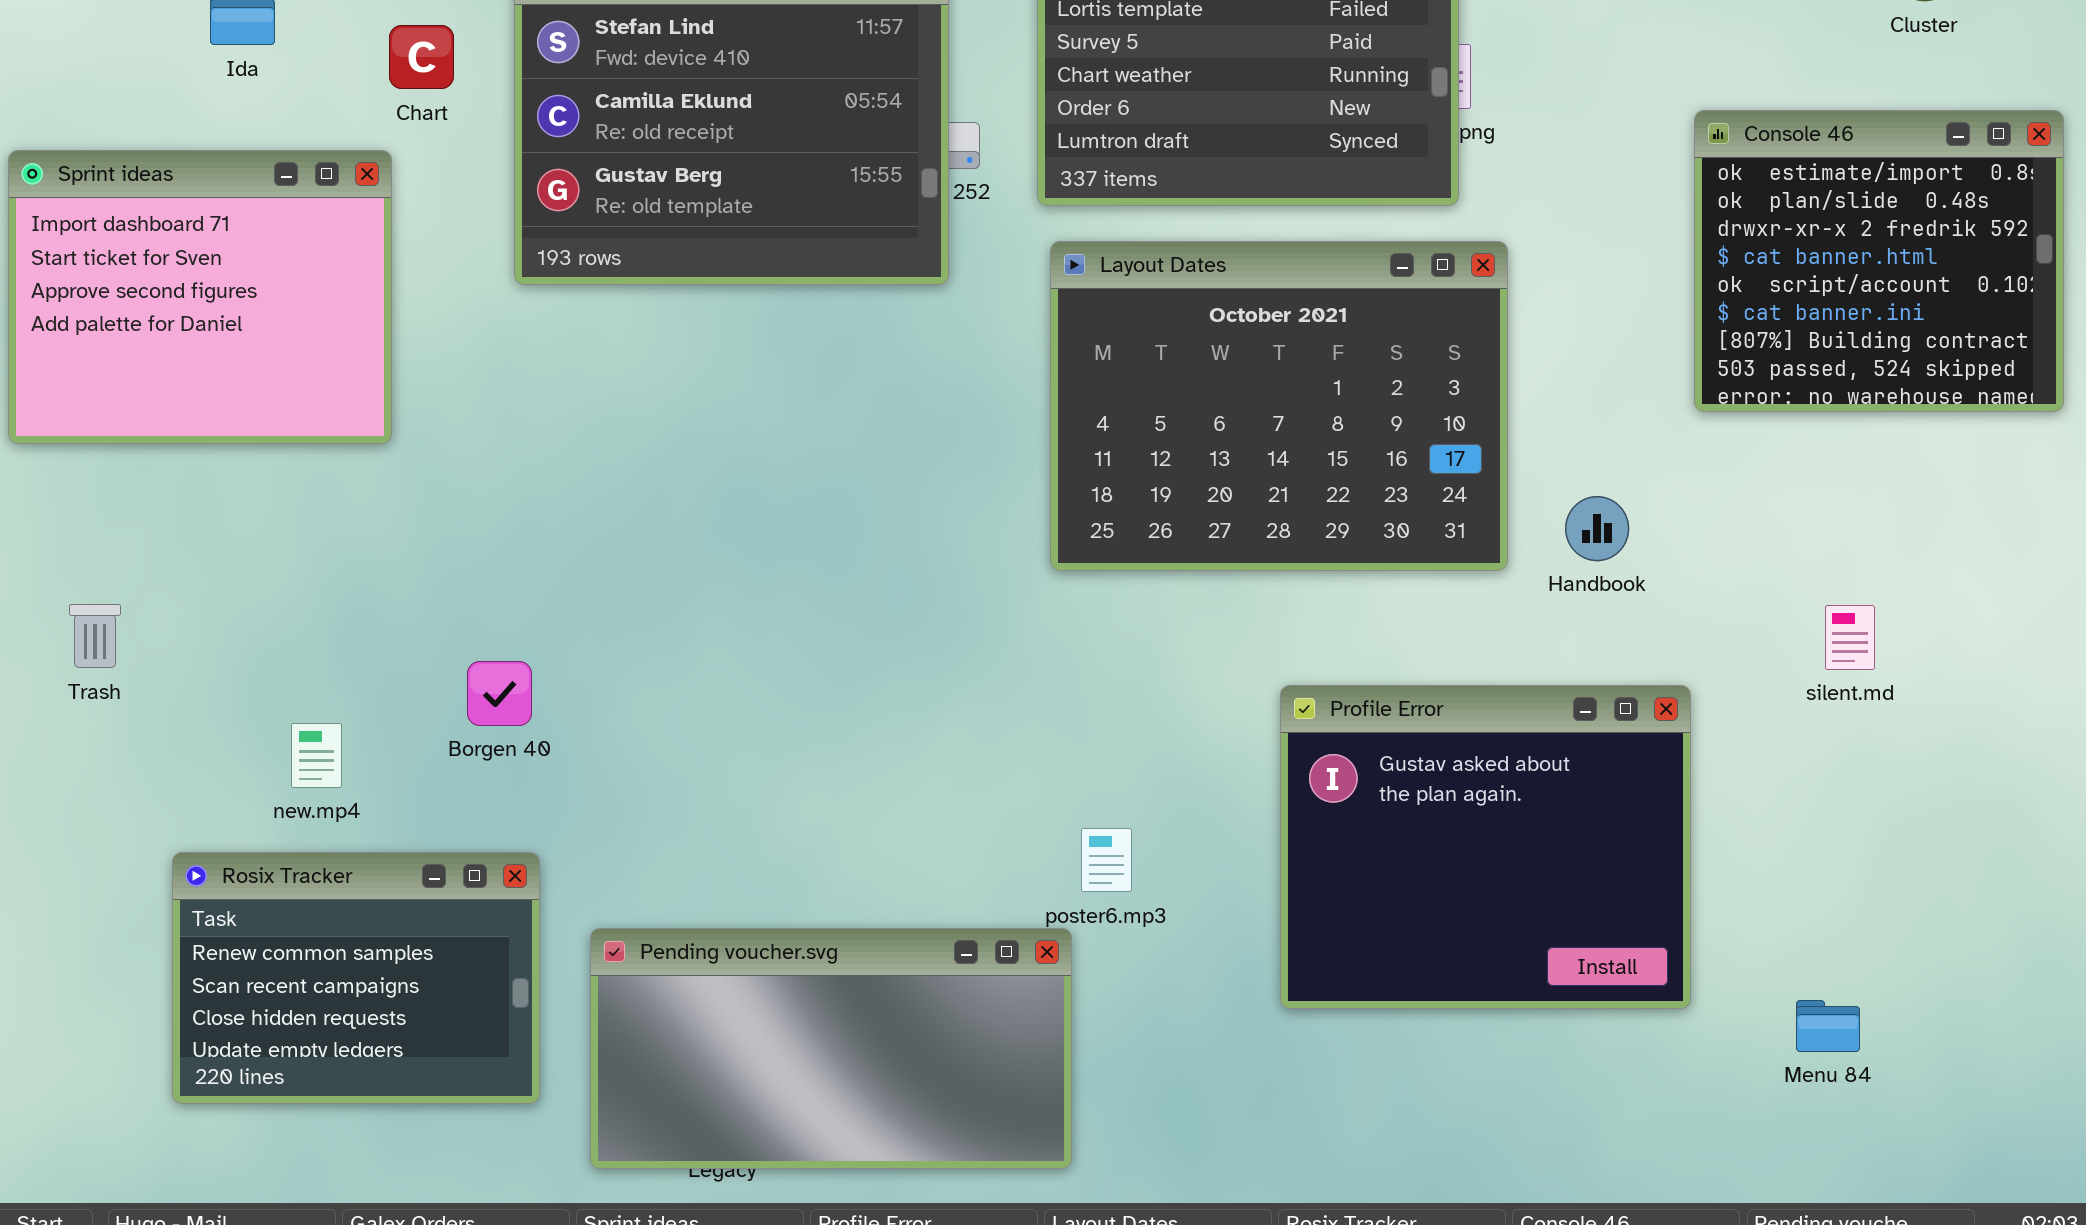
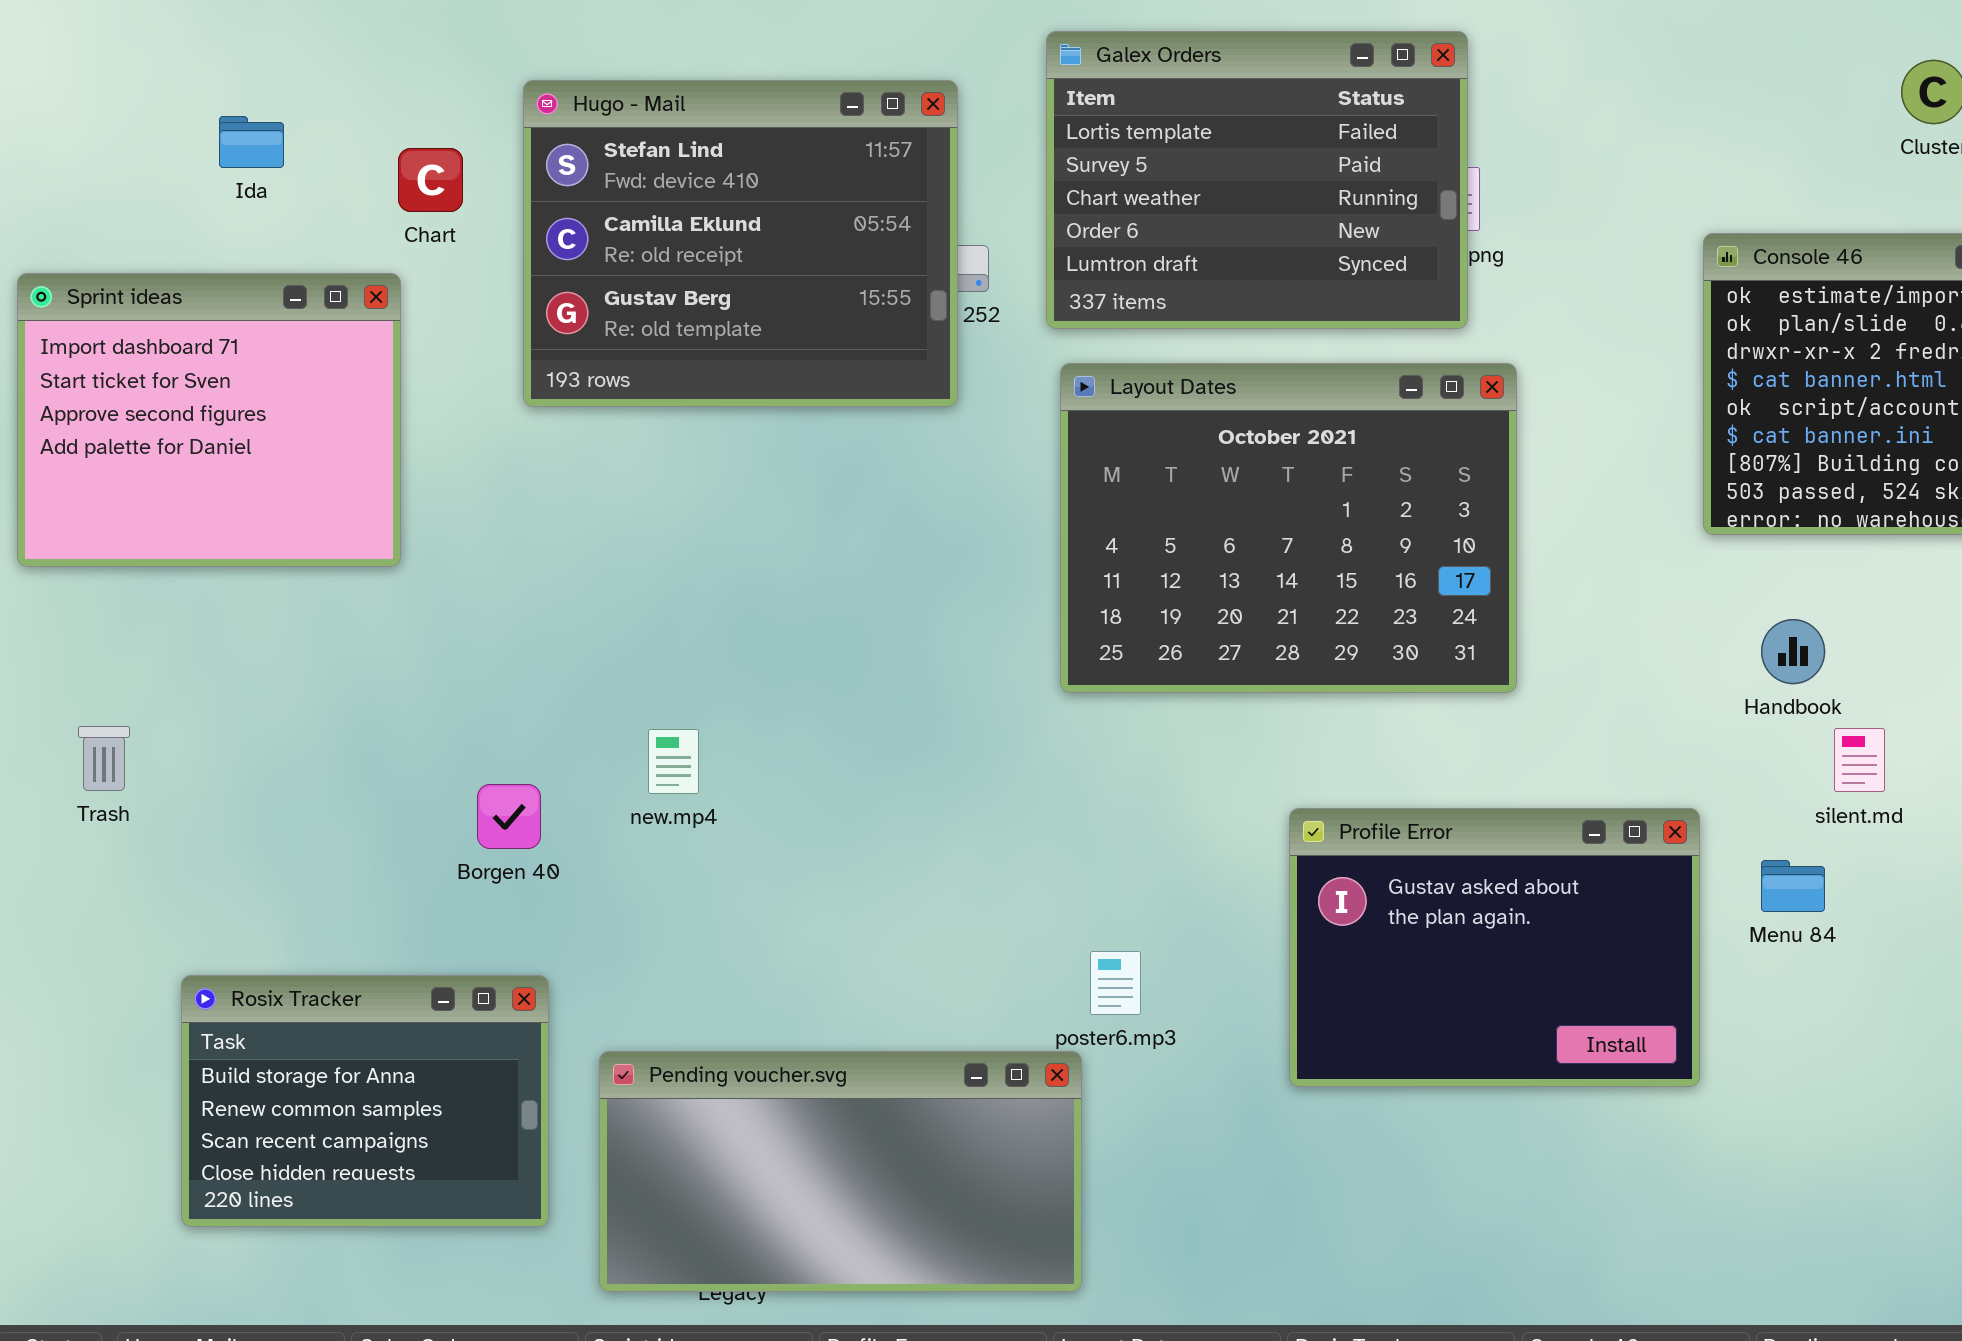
Handbook: [1565,496,1629,561] -> [1761,619,1825,684], moved
Profile Error: [1280,685,1691,1009] -> [1289,808,1700,1087], resized
new.mp4: [291,723,342,788] -> [648,729,699,794], moved
Rosix Tracker: [172,852,540,1104] -> [181,975,549,1227], scrolled up 1 row
Menu 84: [1796,1000,1860,1052] -> [1761,860,1825,912], moved

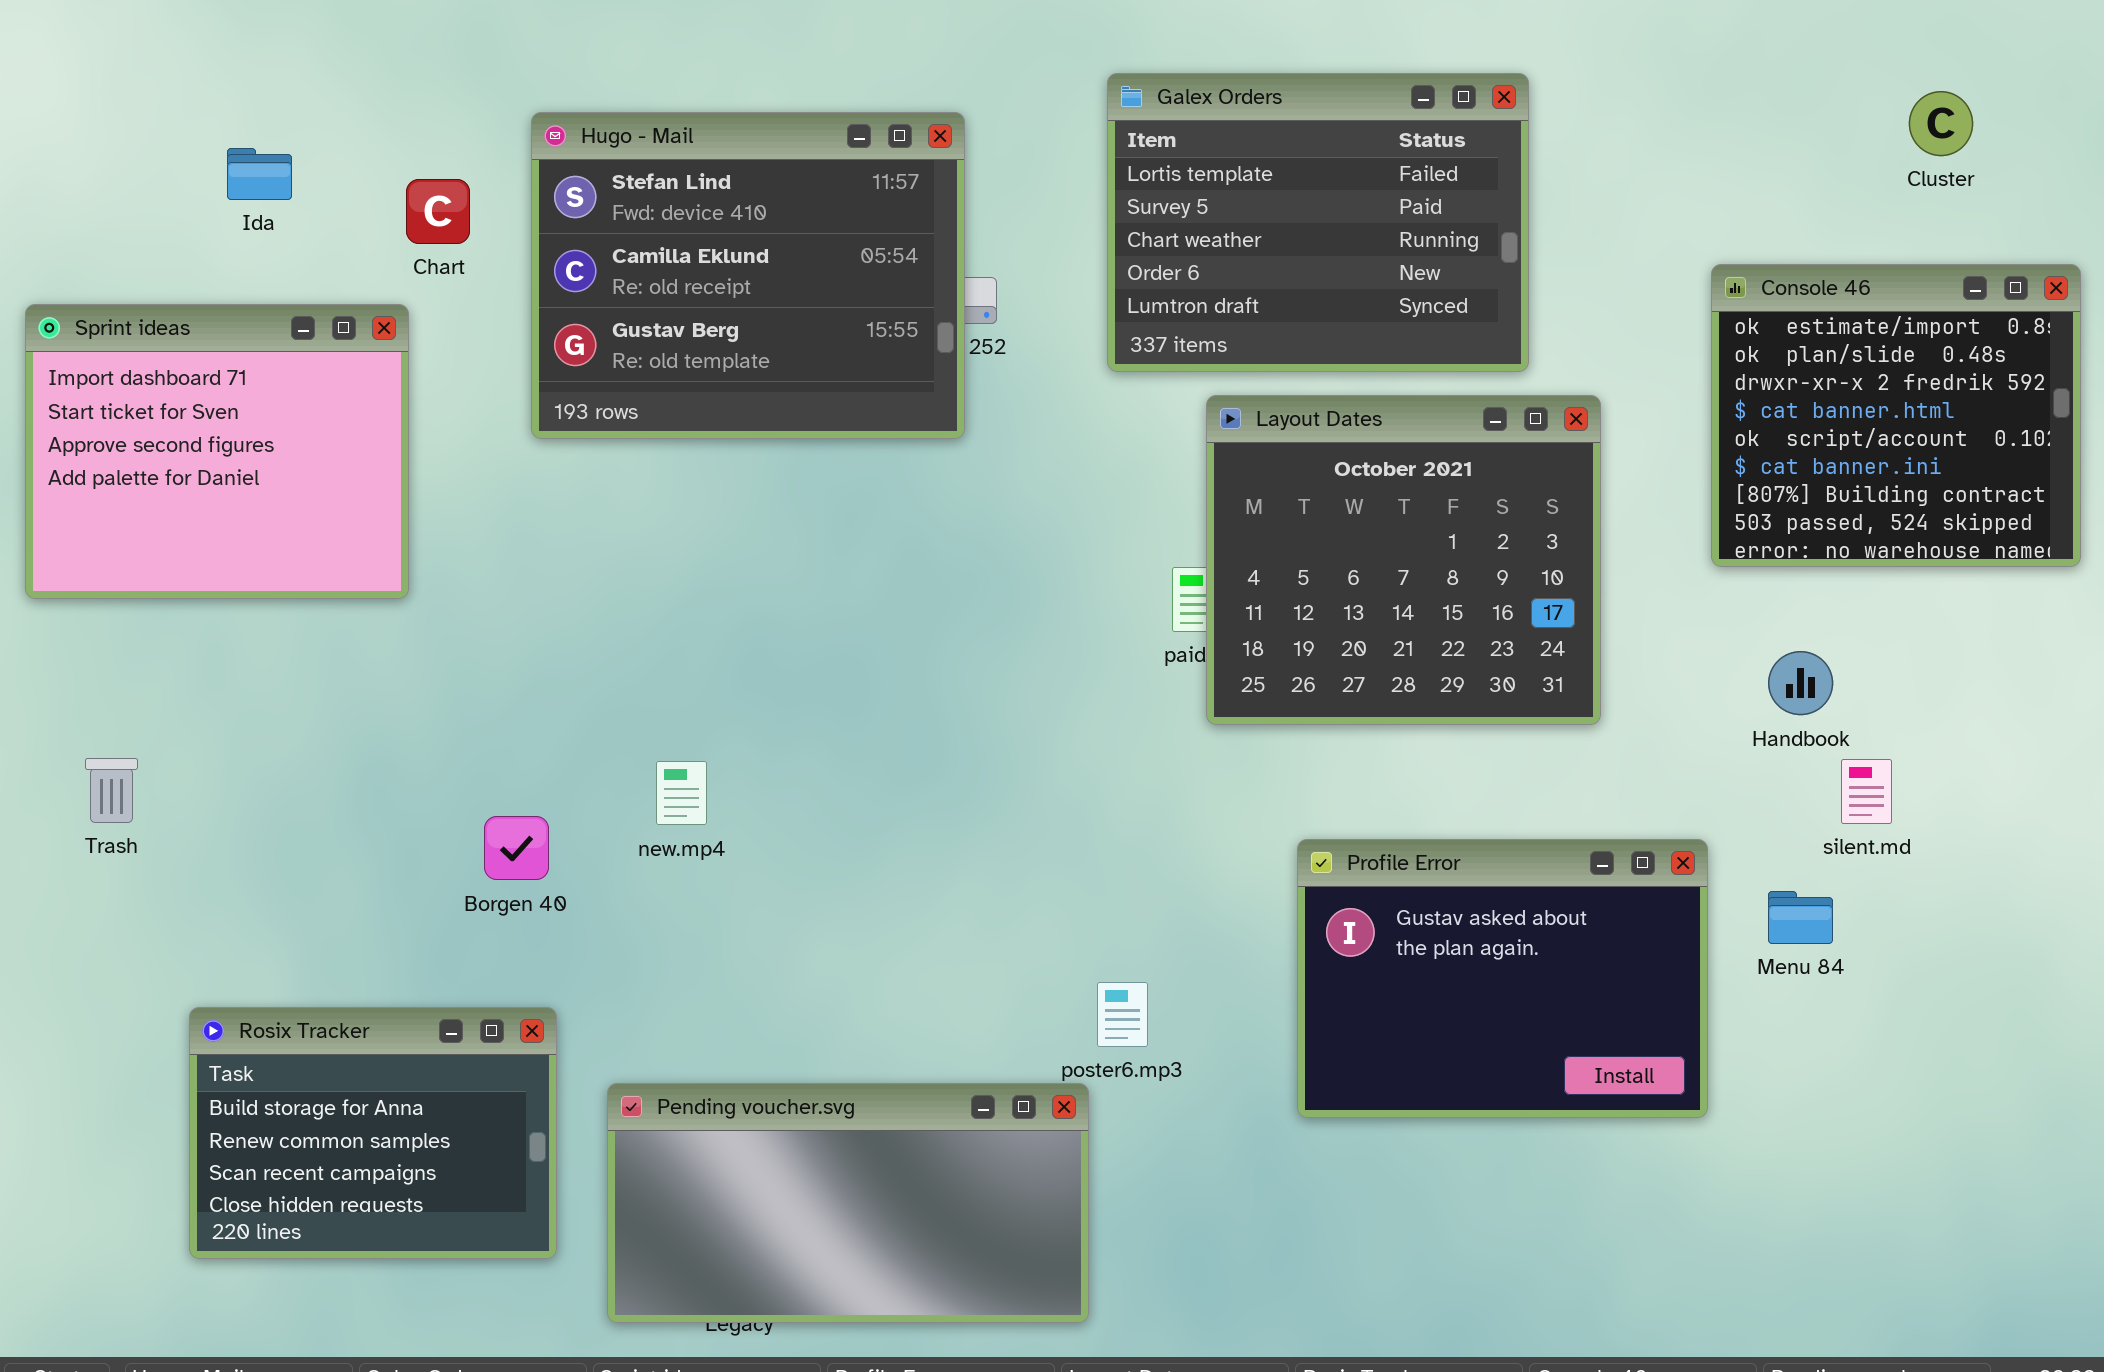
Galex Orders: [1046,31,1468,329] -> [1107,73,1529,372], moved
Layout Dates: [1060,363,1517,693] -> [1206,395,1601,725], moved, resized

